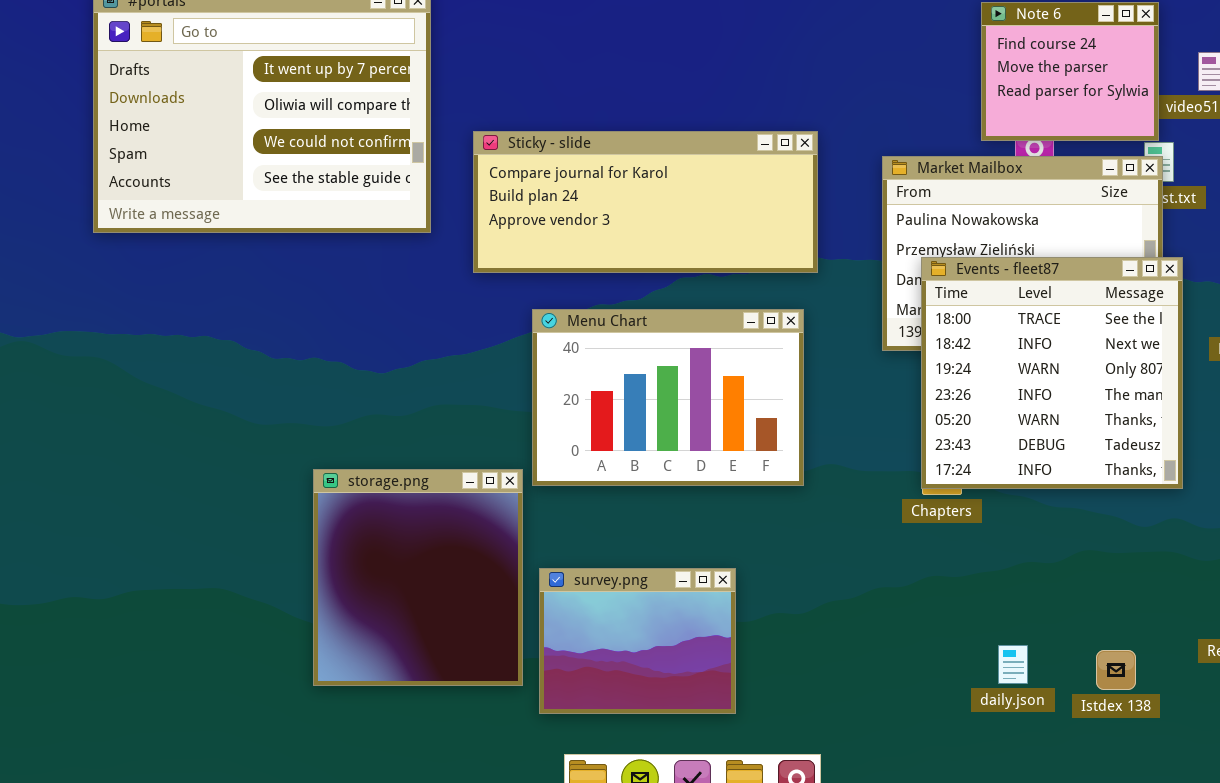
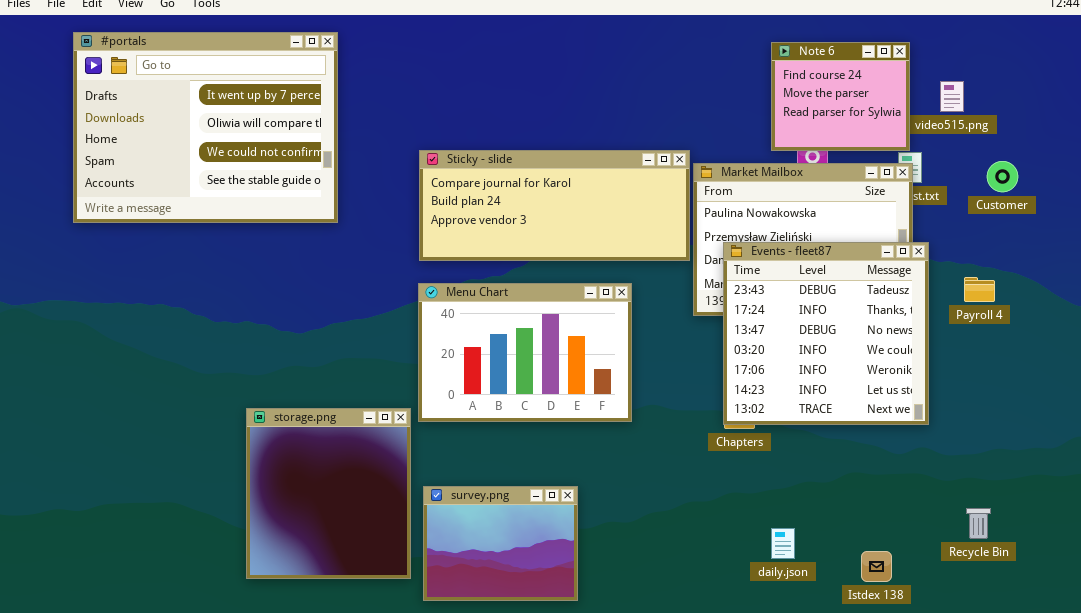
Sticky - slide: [473,131,818,273] -> [419,150,690,261], moved
Events - fleet87: [921,257,1183,489] -> [723,242,929,425], scrolled down 5 rows
daily.json: [998,645,1028,684] -> [771,528,795,559], moved

